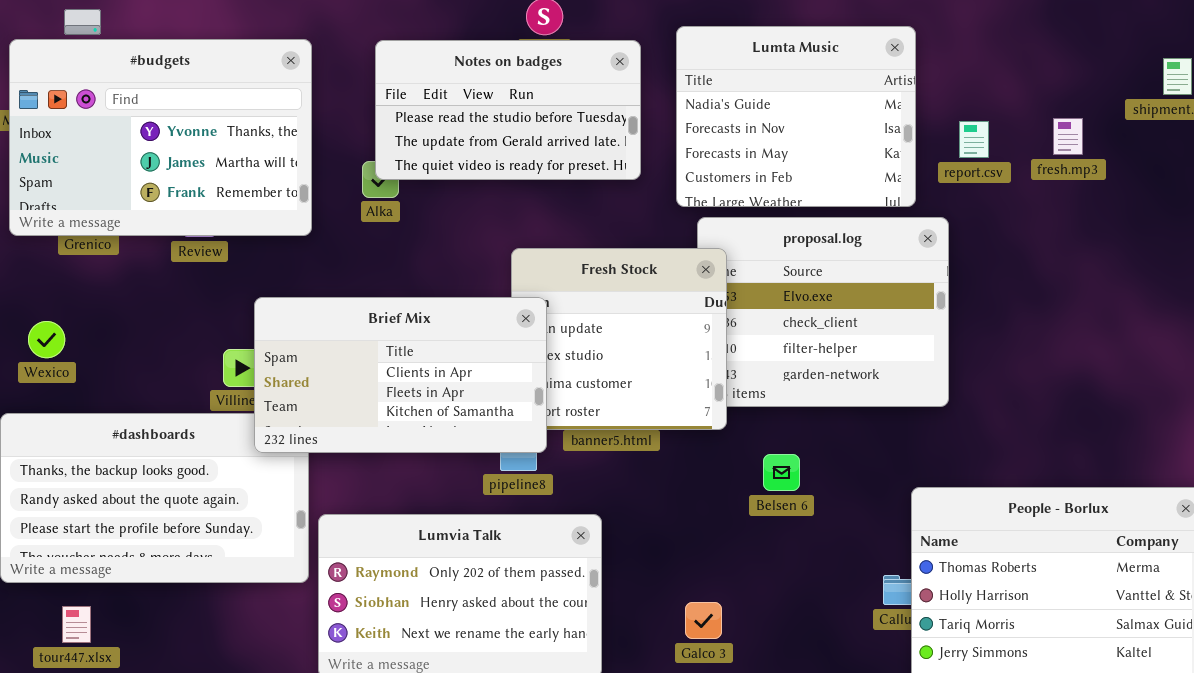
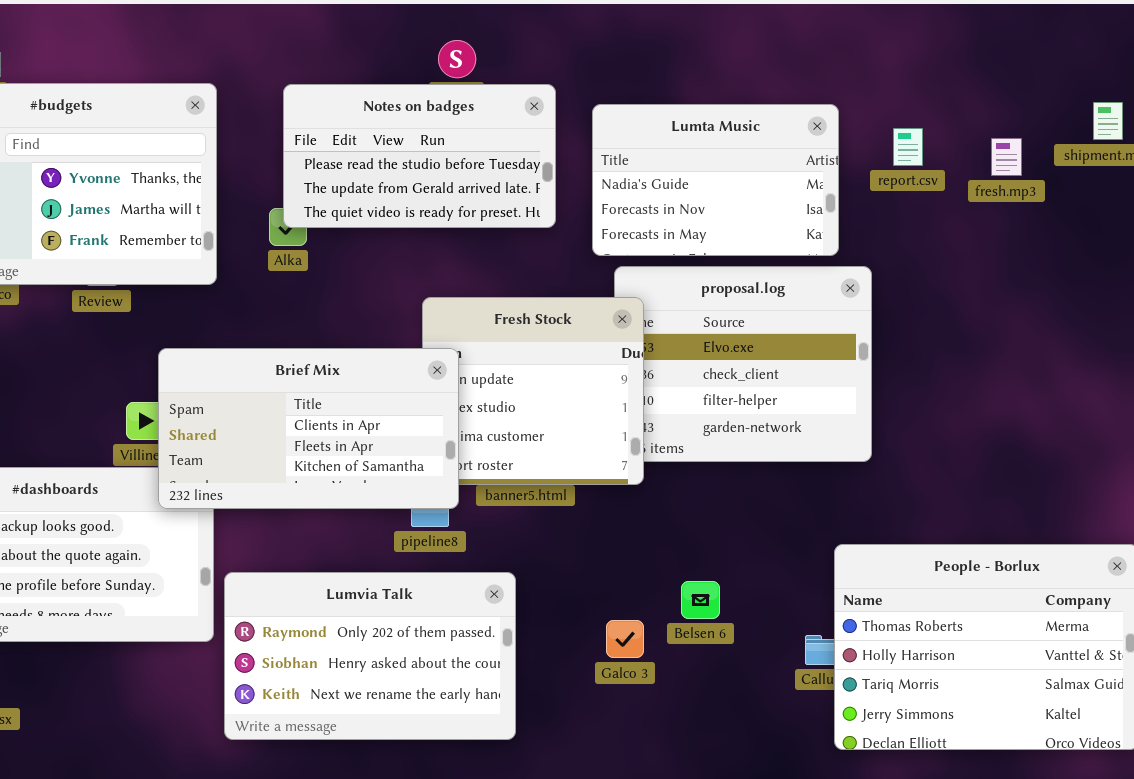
Lumta Music: [676,26,916,207] -> [592,104,839,256], resized
fresh.mp3: [1053,118,1083,155] -> [991,138,1022,176], moved
report.csv: [959,121,989,158] -> [893,128,923,166], moved
Belsen 6: [763,454,800,491] -> [681,581,720,619], moved
Galco 3: [685,602,722,639] -> [606,620,644,658], moved

